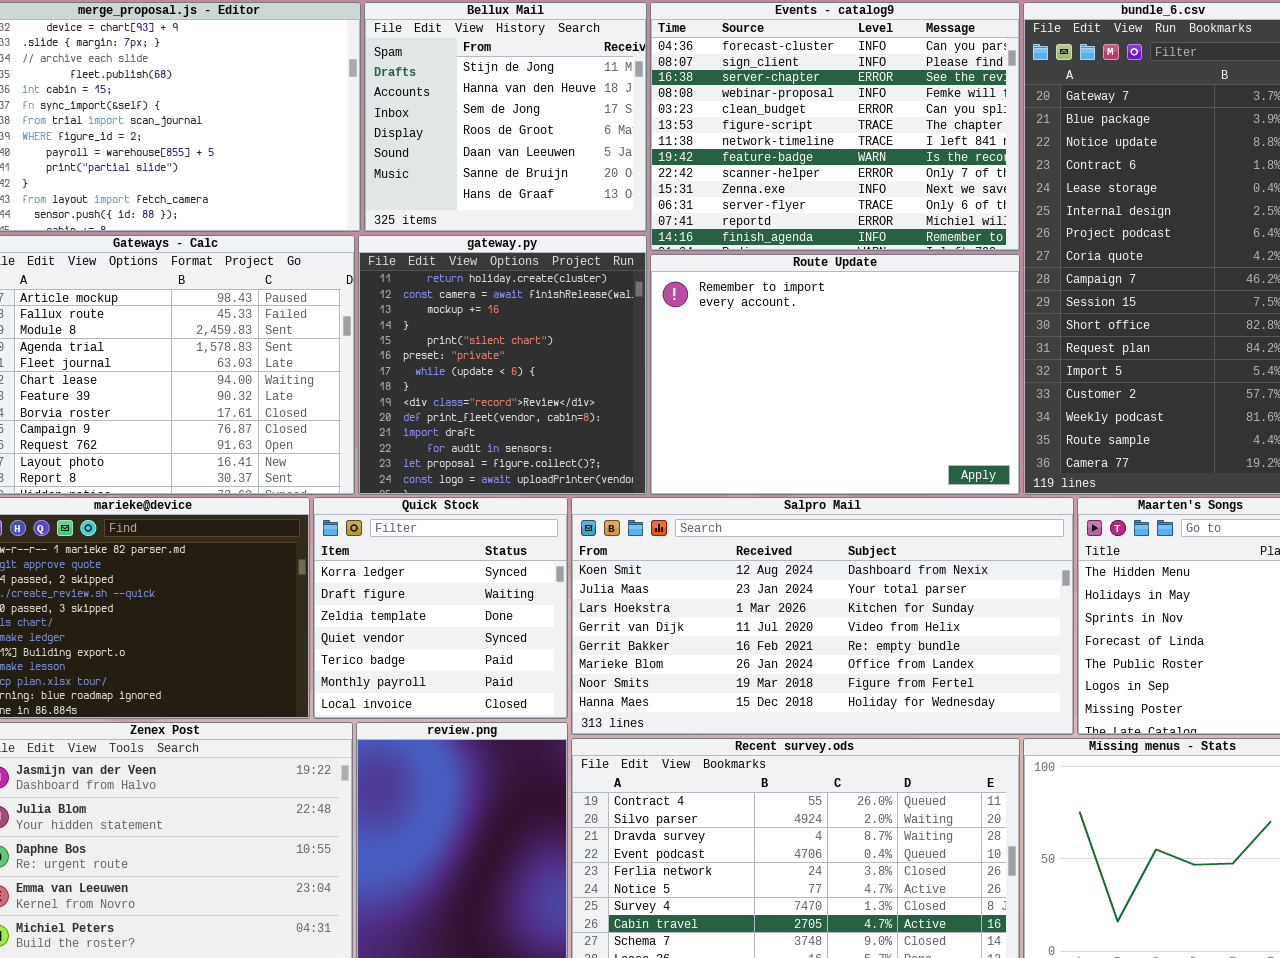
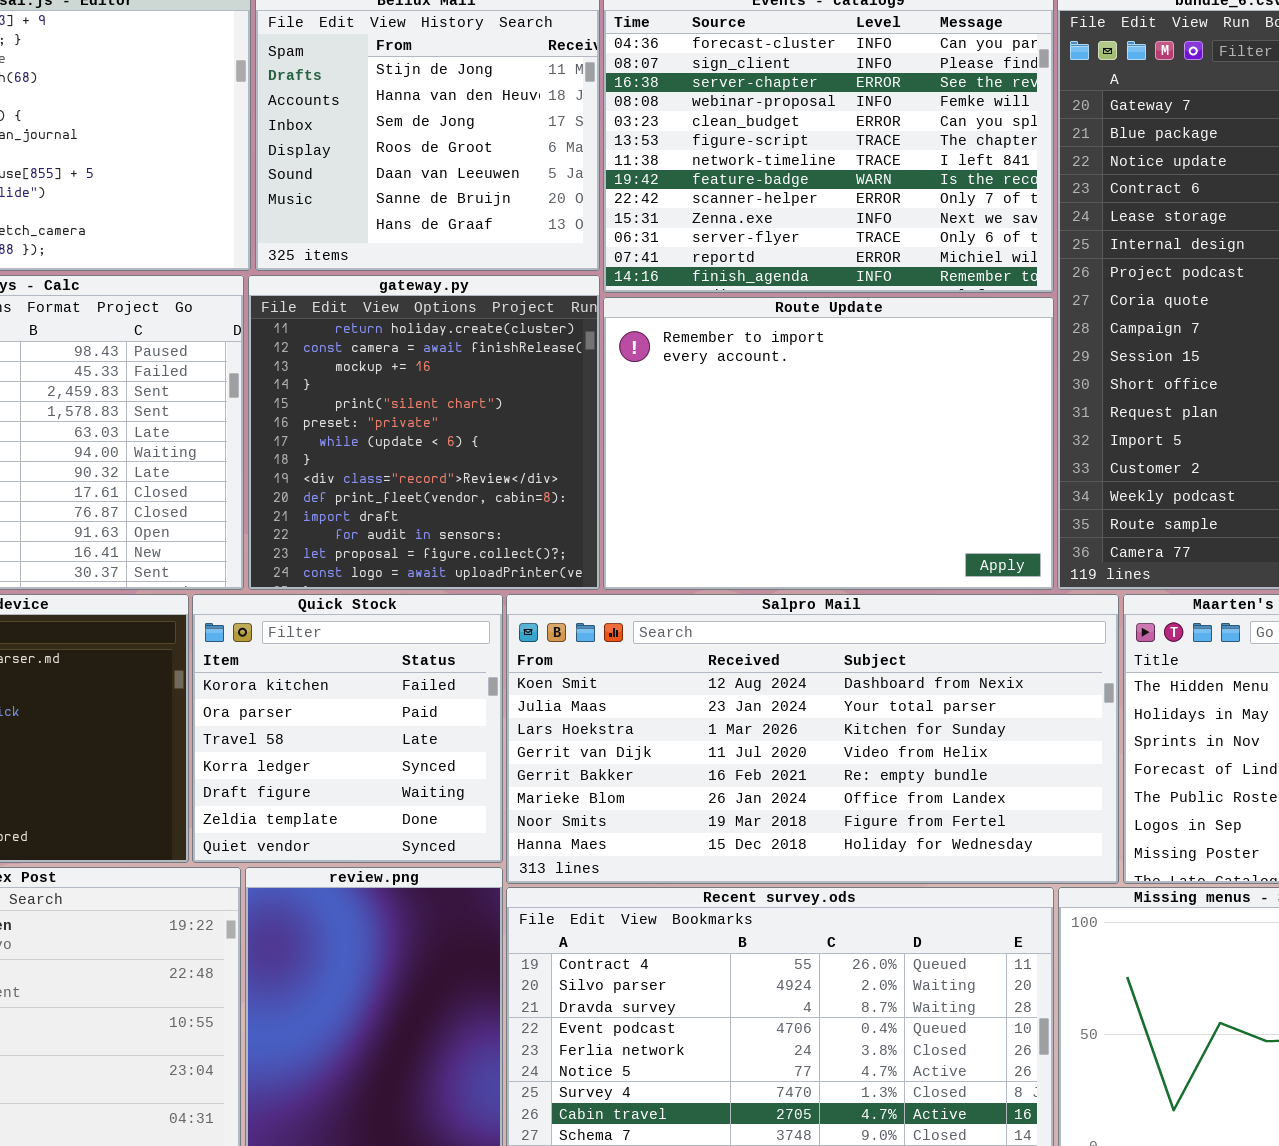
Quick Stock: [313,497,568,719] -> [192,594,503,863], scrolled up 3 rows

